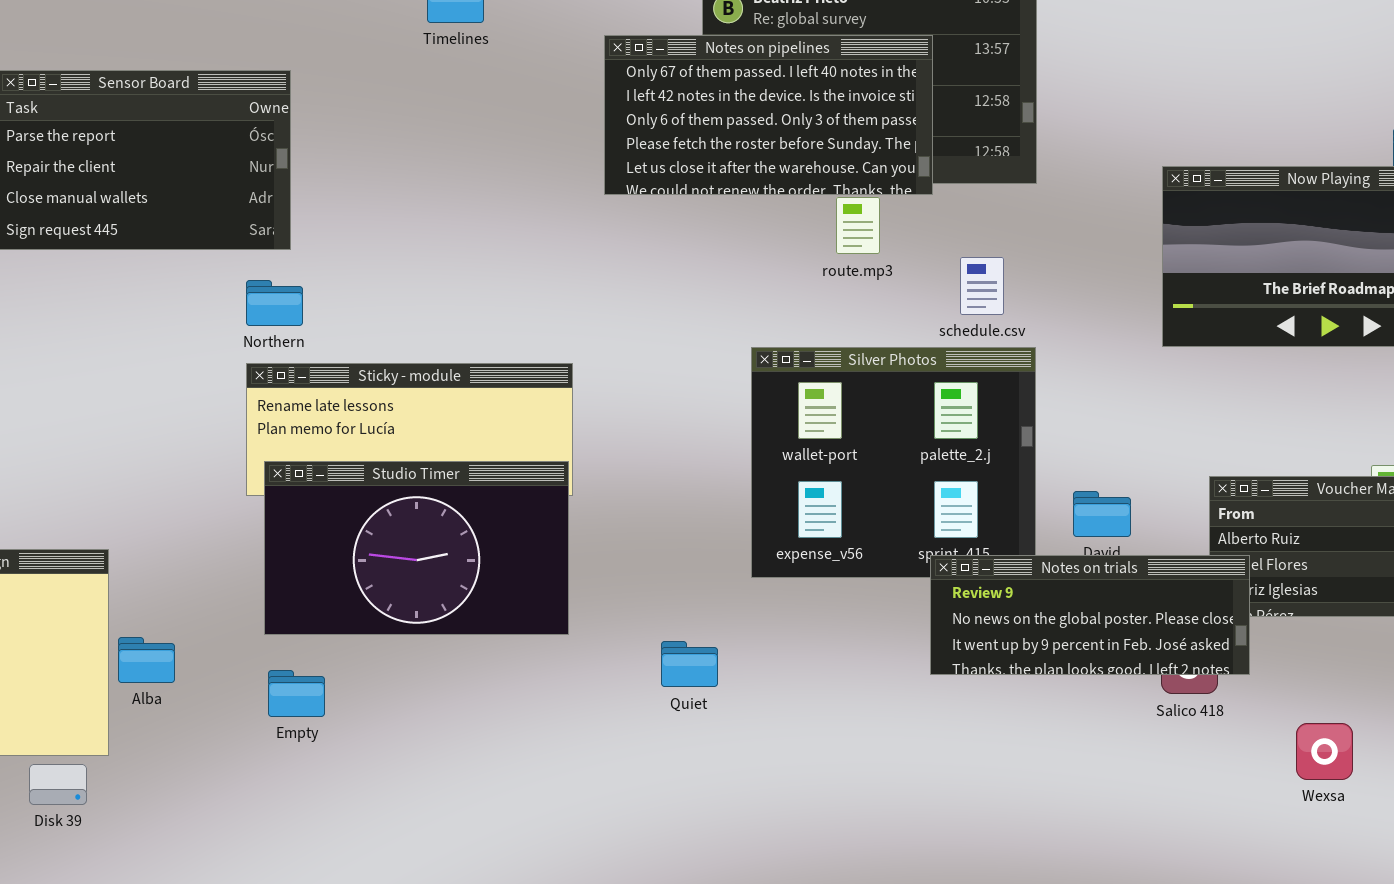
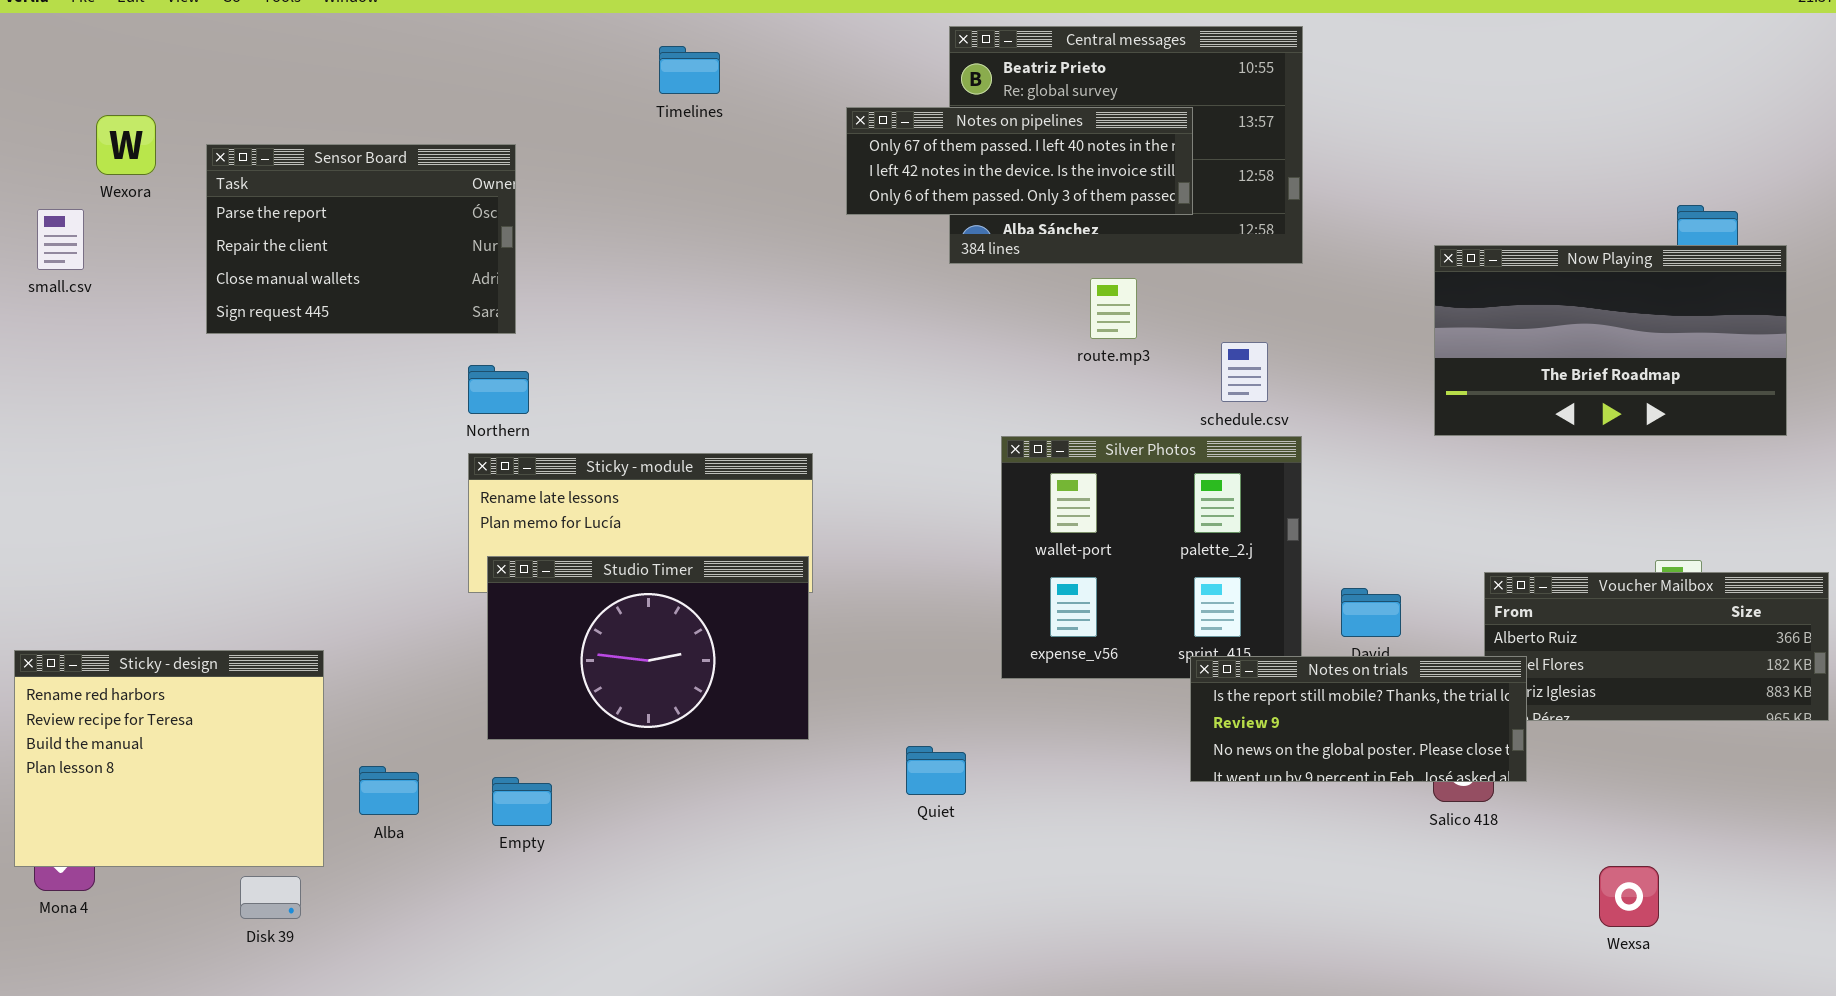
Notes on pipelines: [604,35,933,195] -> [846,107,1193,215], resized
Notes on trials: [930,555,1250,675] -> [1190,656,1527,782], scrolled up 1 row
Alba: [118,637,175,683] -> [359,766,419,815], moved
Wexsa: [1296,723,1353,780] -> [1599,866,1659,927], moved

